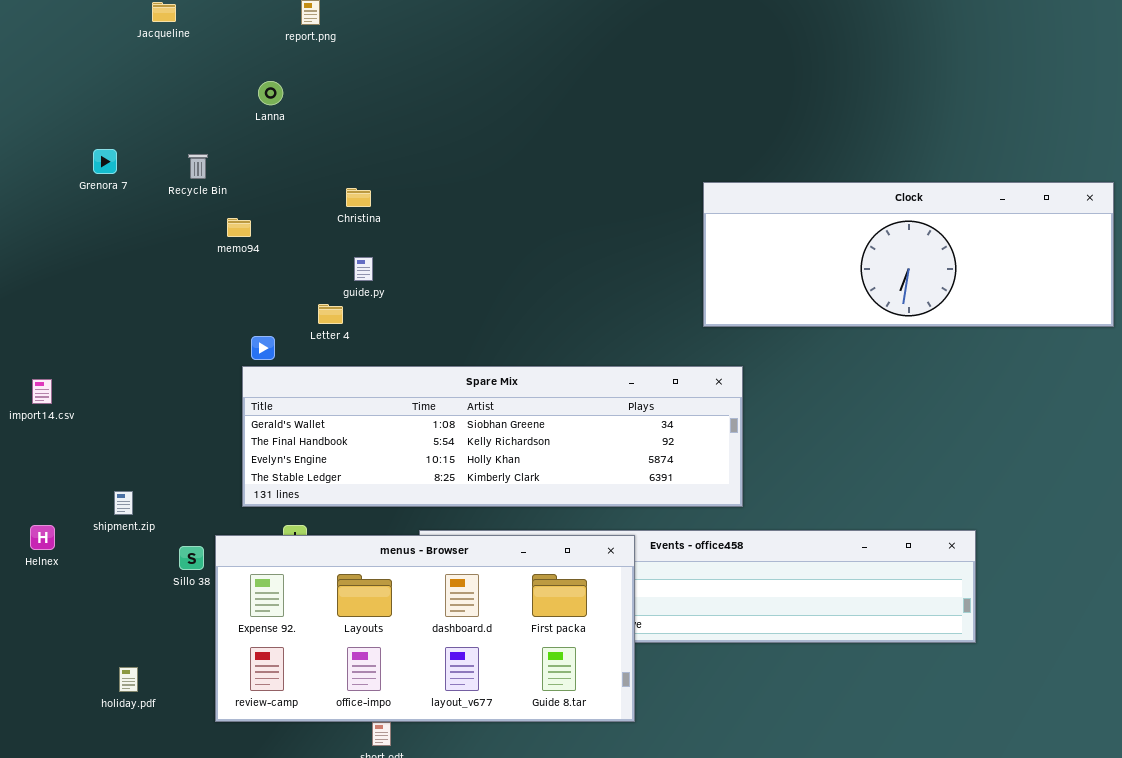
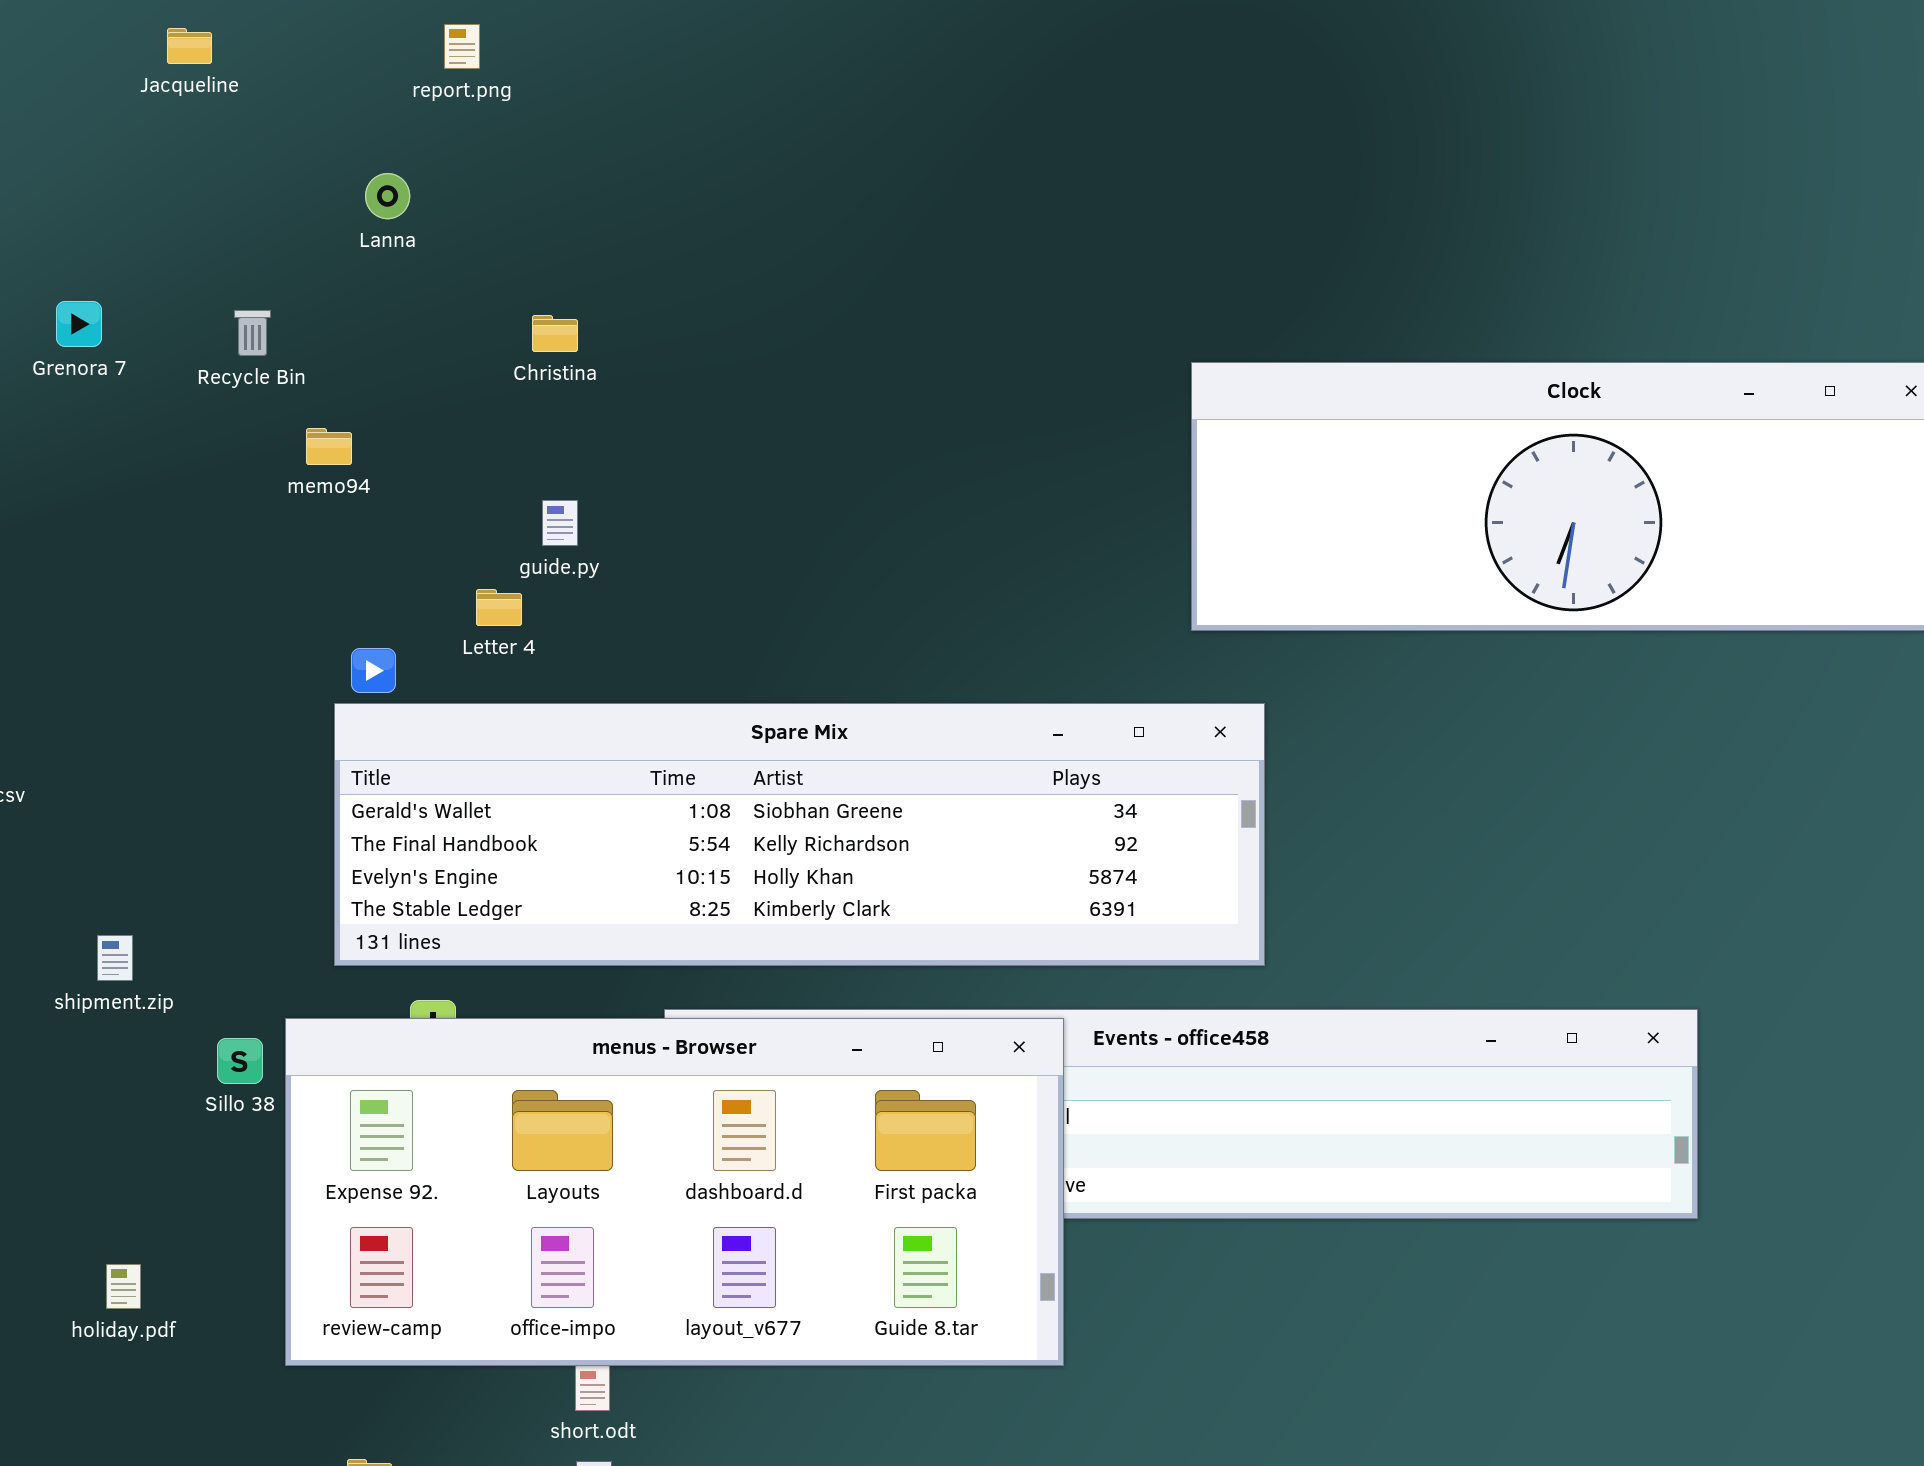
Christina: [346,188,371,207] -> [532,315,578,352], moved

